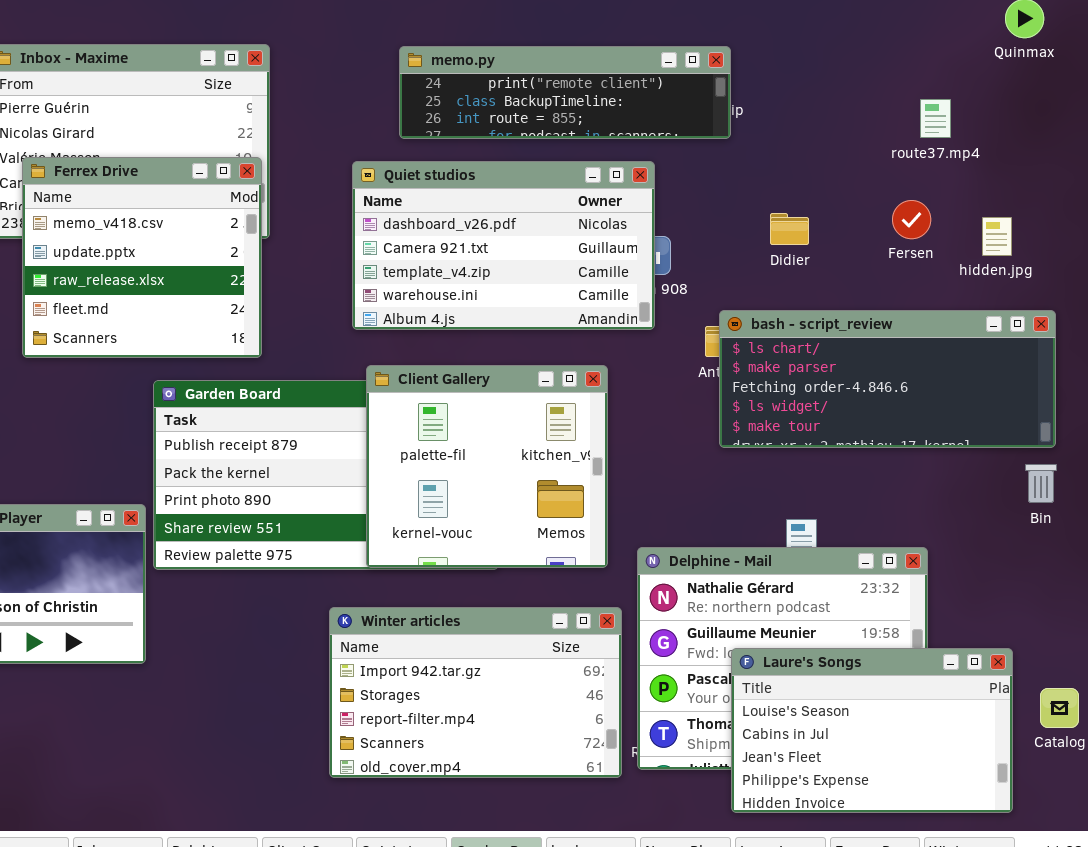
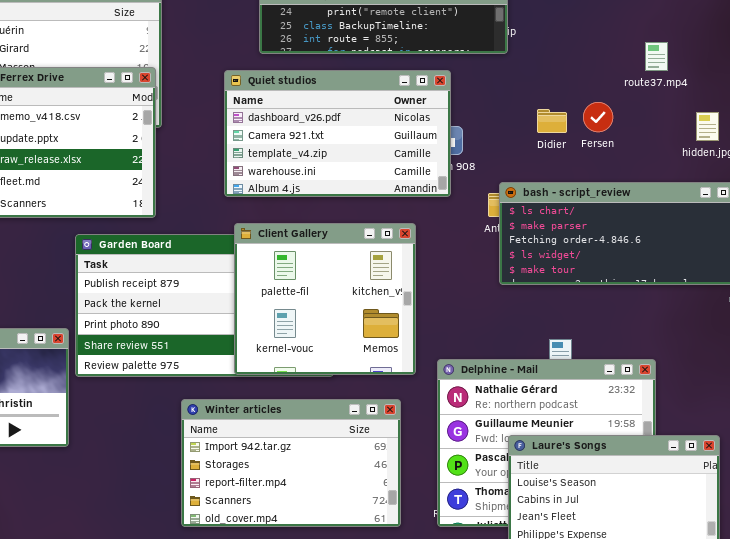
route37.mp4: [920,99,951,138] -> [645,42,668,71], moved
Fersen: [892,200,931,239] -> [583,102,613,132], moved
Winter articles: [329,607,622,778] -> [181,399,401,527], moved

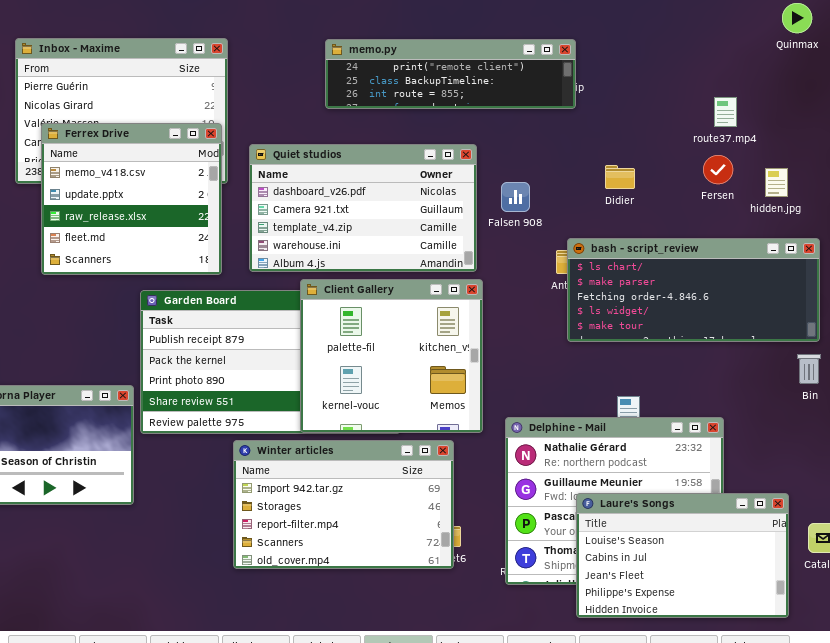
Quiet studios: [224,70,451,197] -> [249,144,477,272], moved
Fersen: [583,102,613,132] -> [703,155,733,184], moved
Winter articles: [181,399,401,527] -> [233,440,454,569], moved

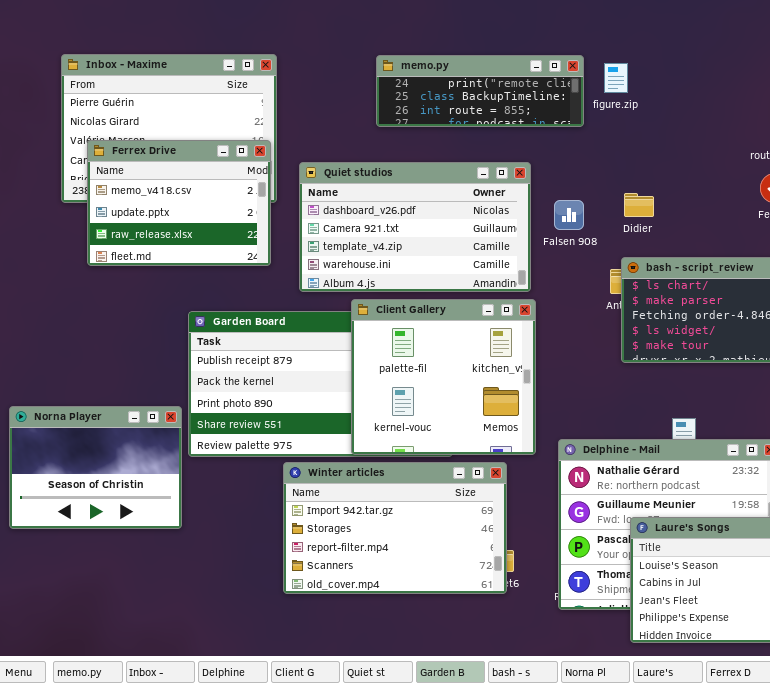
memo.py: [325,39,576,109] -> [376,55,584,127], resized
Ferrex Drive: [41,123,222,275] -> [87,140,271,266], resized
Didier: [605,165,635,189] -> [624,193,654,217], moved

